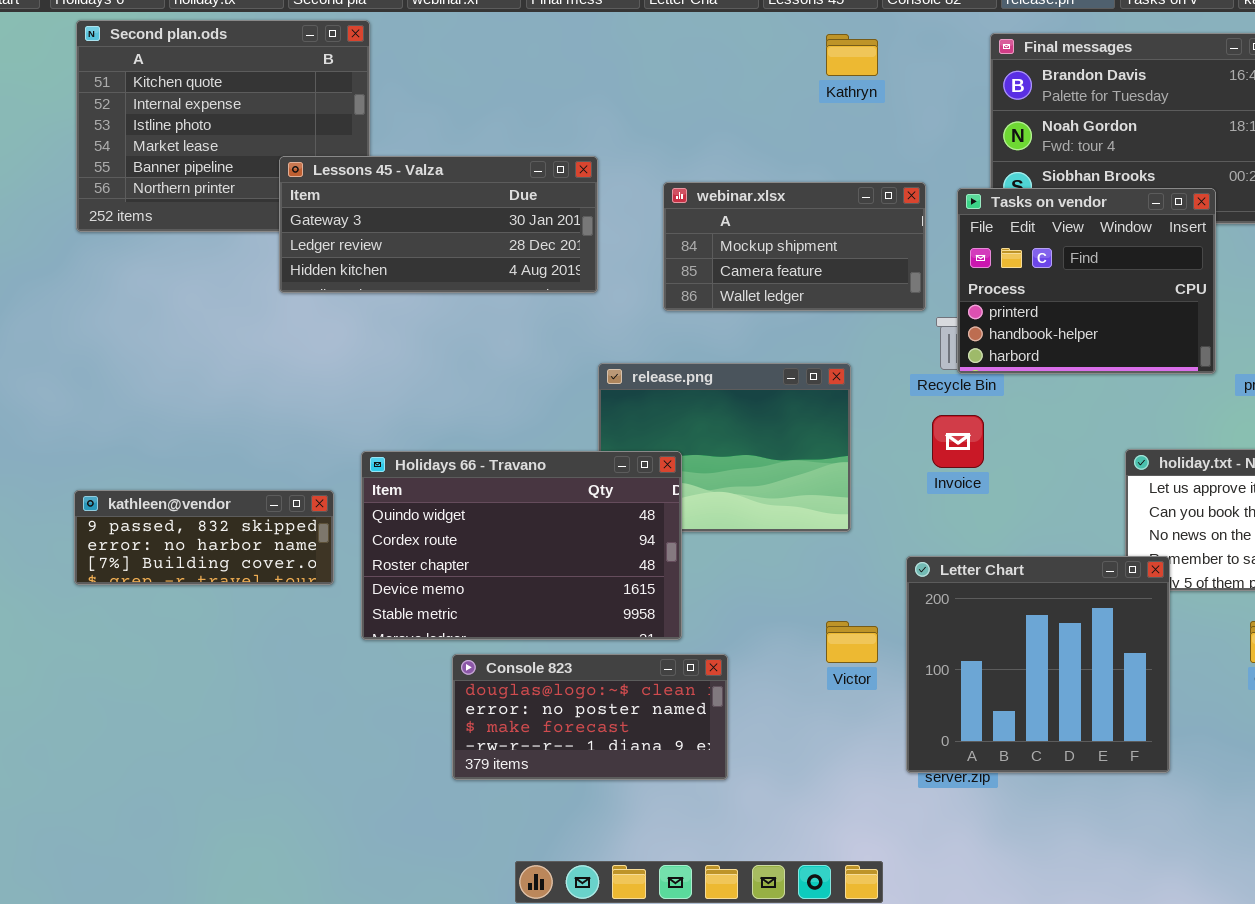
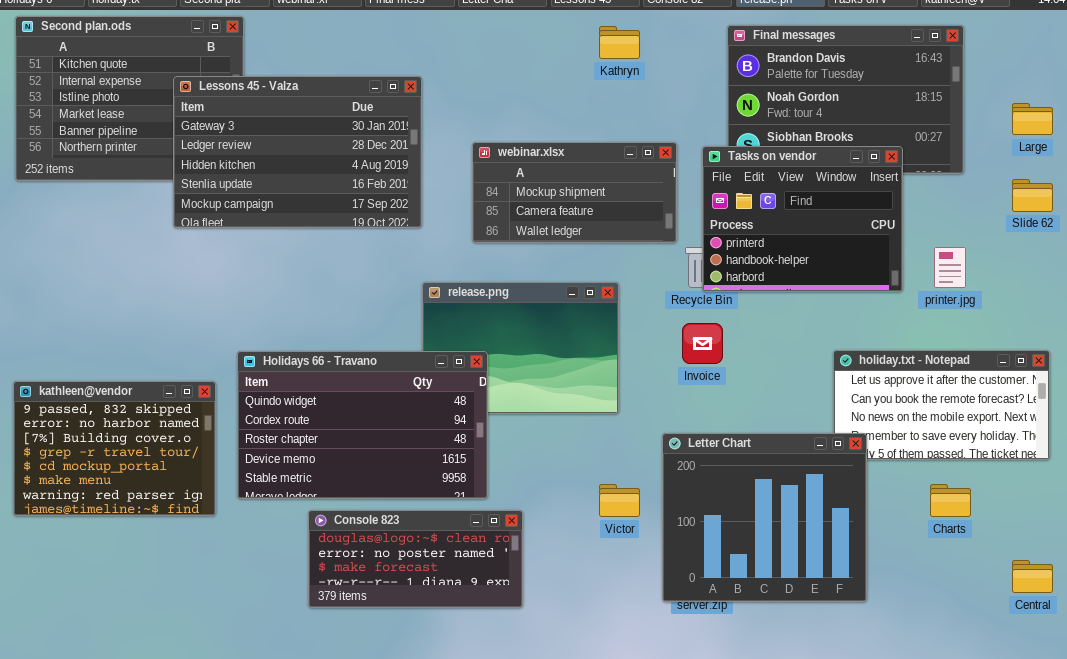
Lessons 45 - Valza: [279,156,598,293] -> [173,76,422,228], resized
kathleen@vendor: [74,490,334,585] -> [13,381,216,516], resized

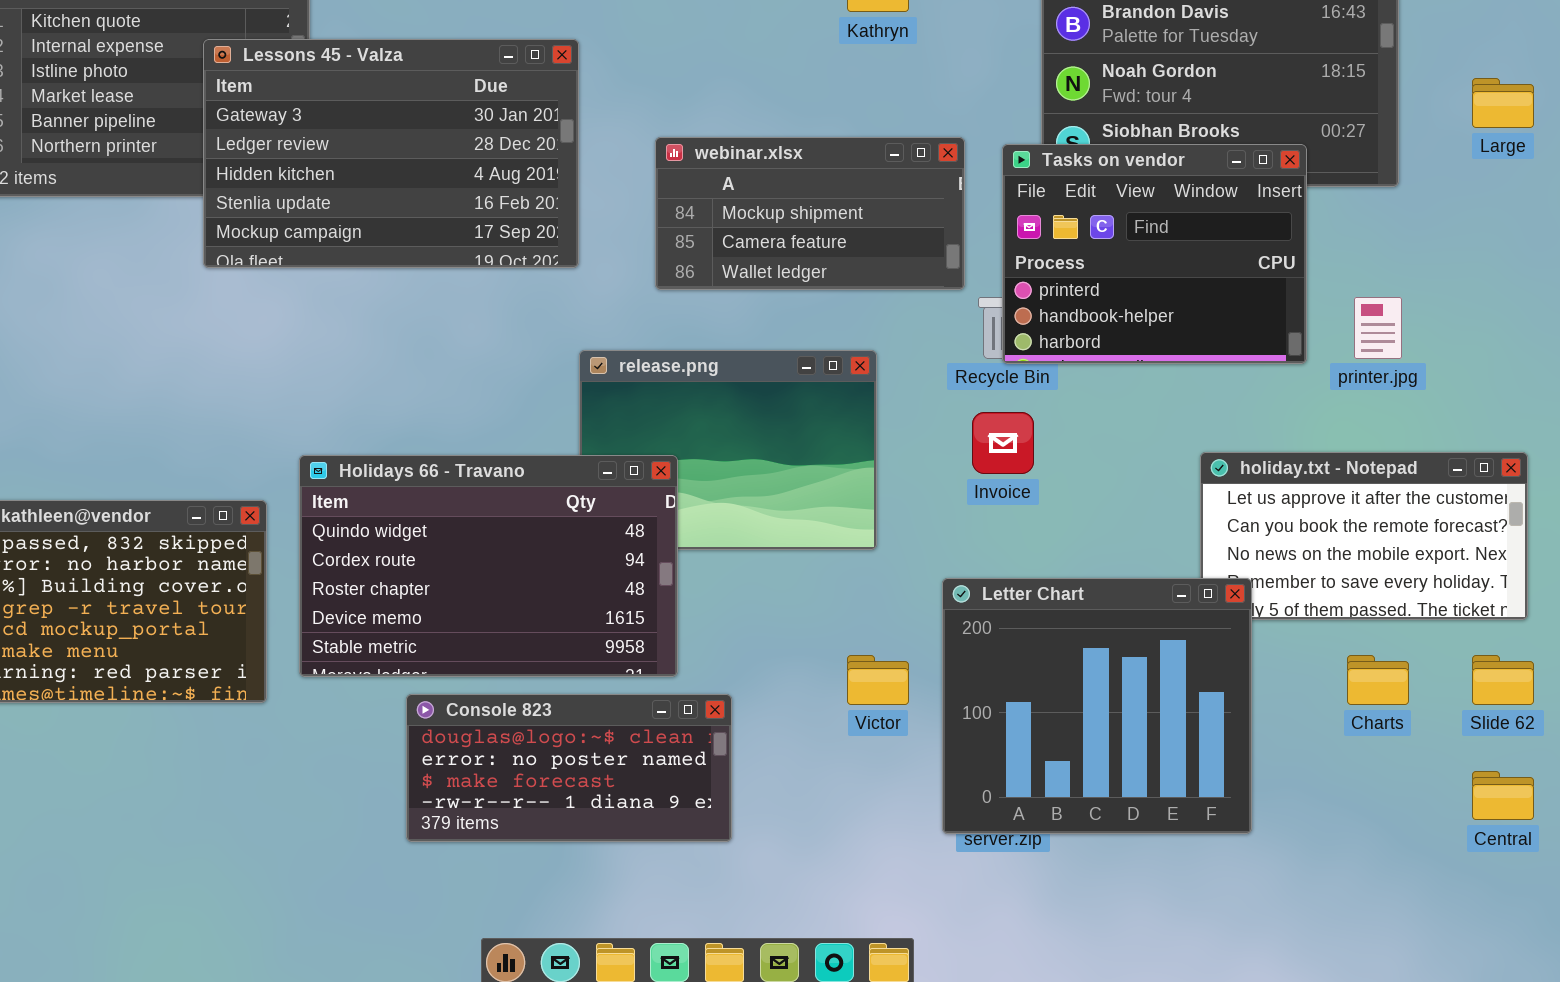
Slide 62: [1012,179,1053,212] -> [1472,655,1534,705], moved

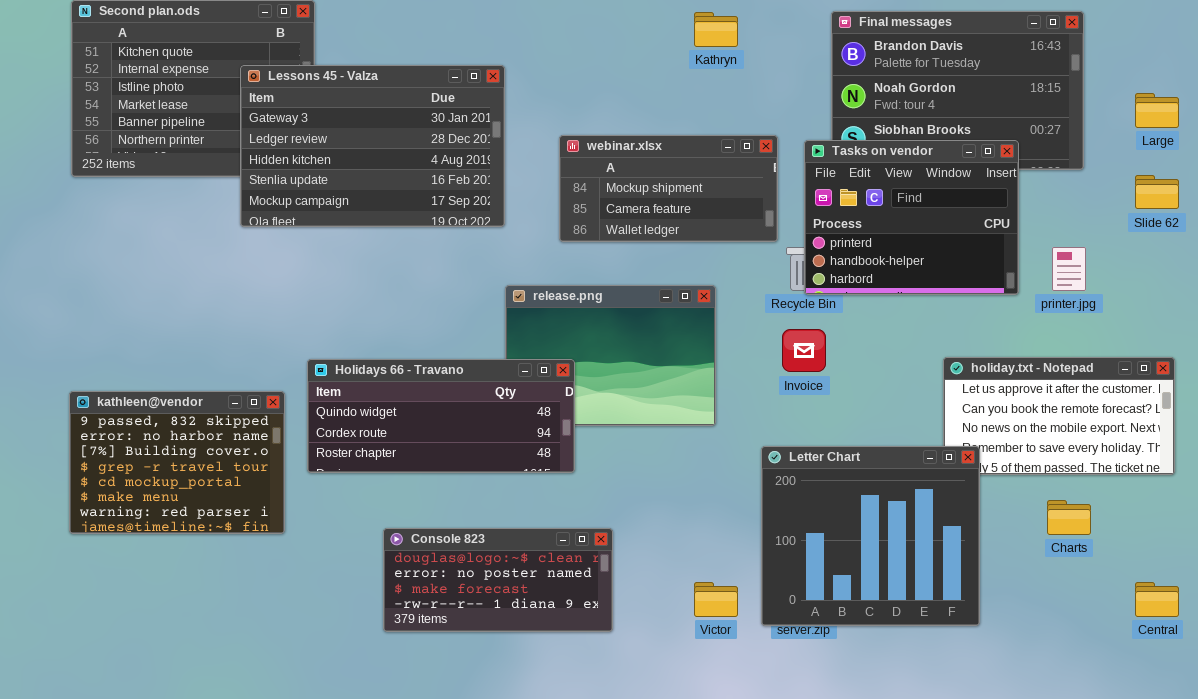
Holidays 66 - Travano: [299,455,678,677] -> [307,359,575,473], resized
Victor: [847,655,909,705] -> [694,582,738,617], moved
Slide 62: [1472,655,1534,705] -> [1135,175,1179,209], moved

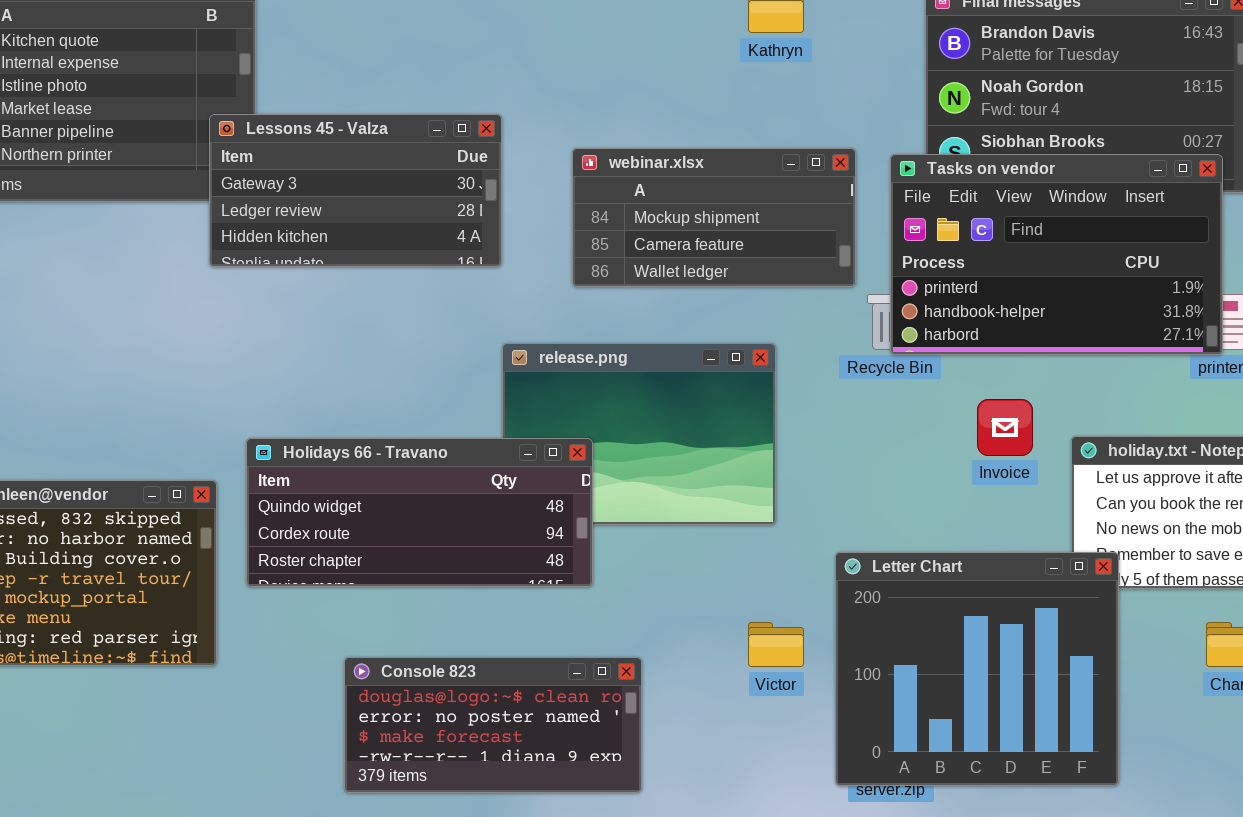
Lessons 45 - Valza: [240,65,505,227] -> [209,114,502,267], resized
Tasks on vendor: [804,140,1019,295] -> [890,154,1223,355], resized
Invoice: [782,329,826,372] -> [977,399,1033,456], moved
Victor: [694,582,738,617] -> [748,622,804,667], moved

